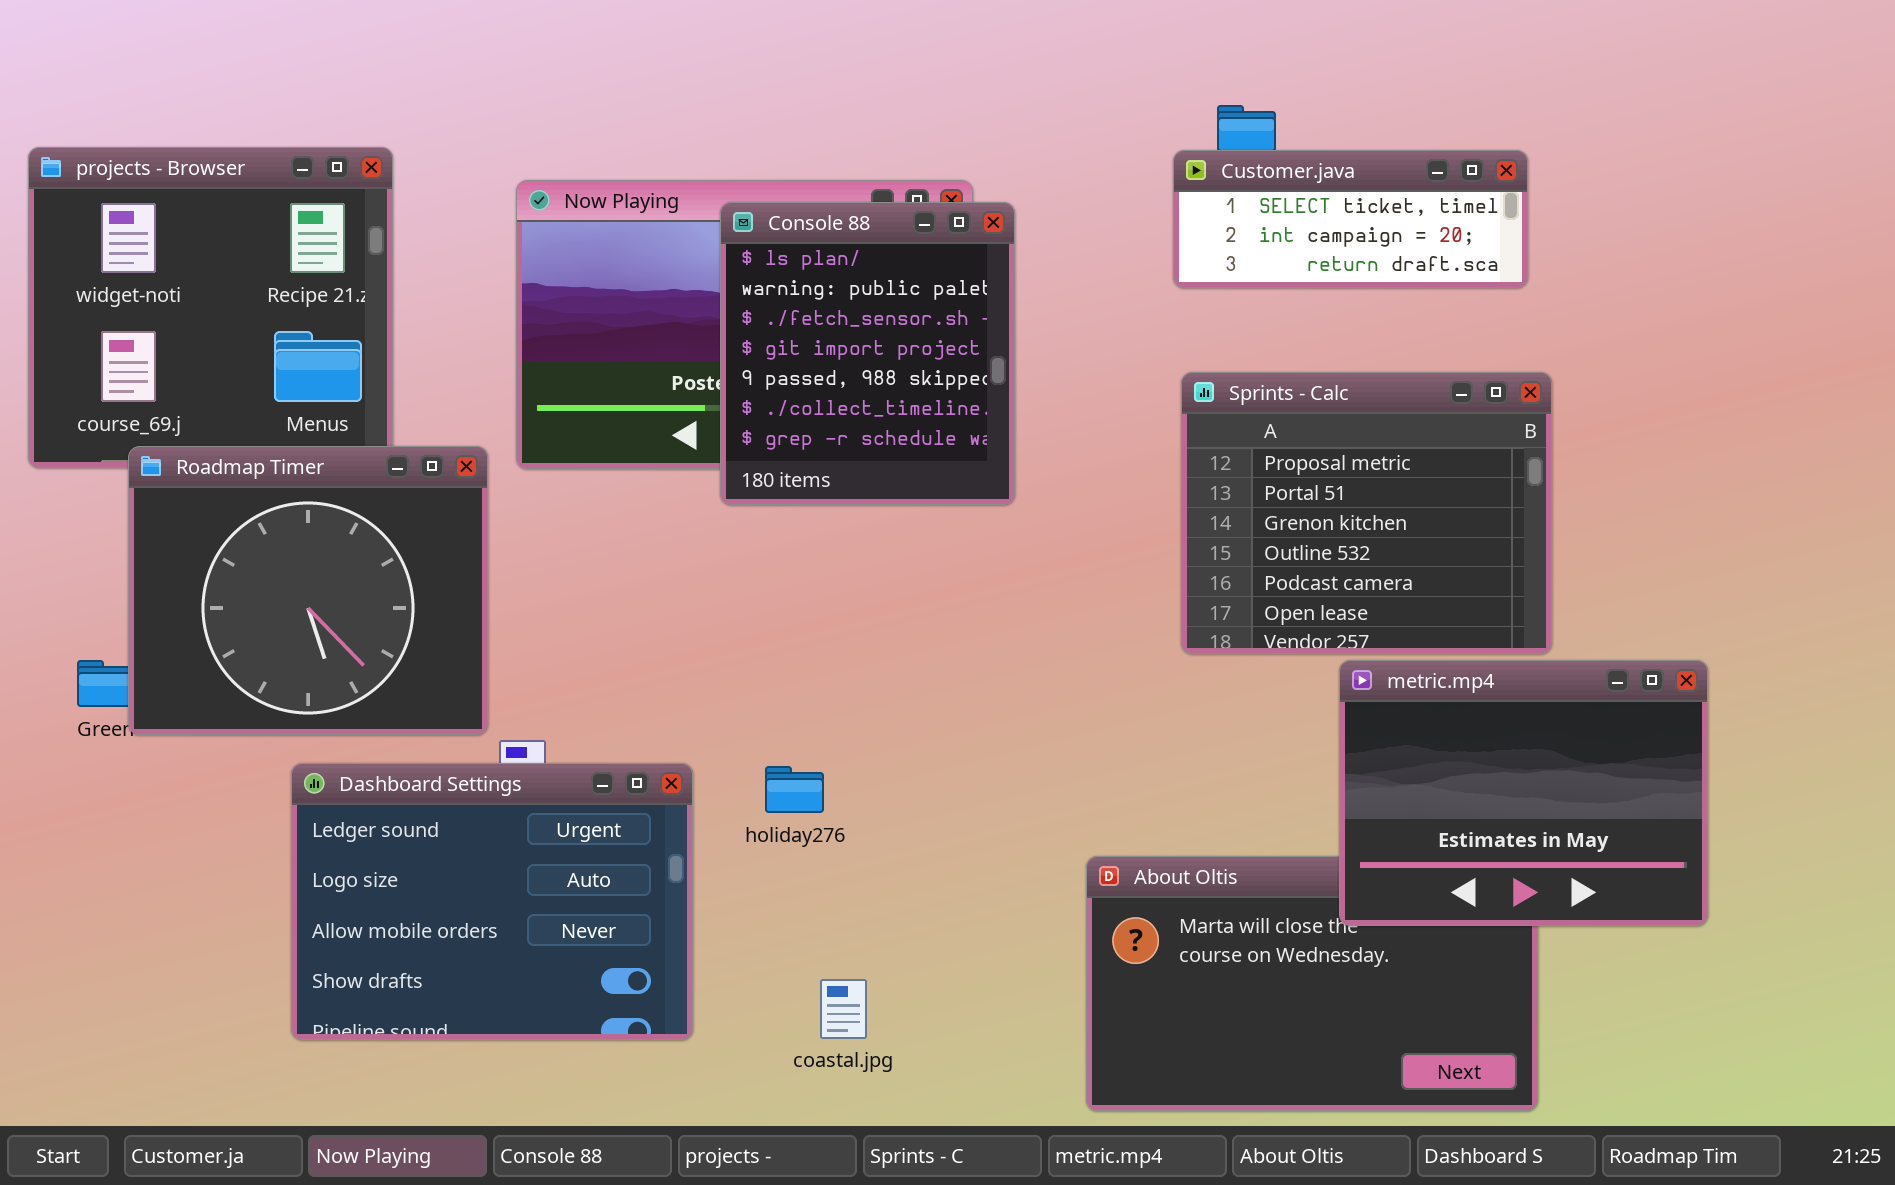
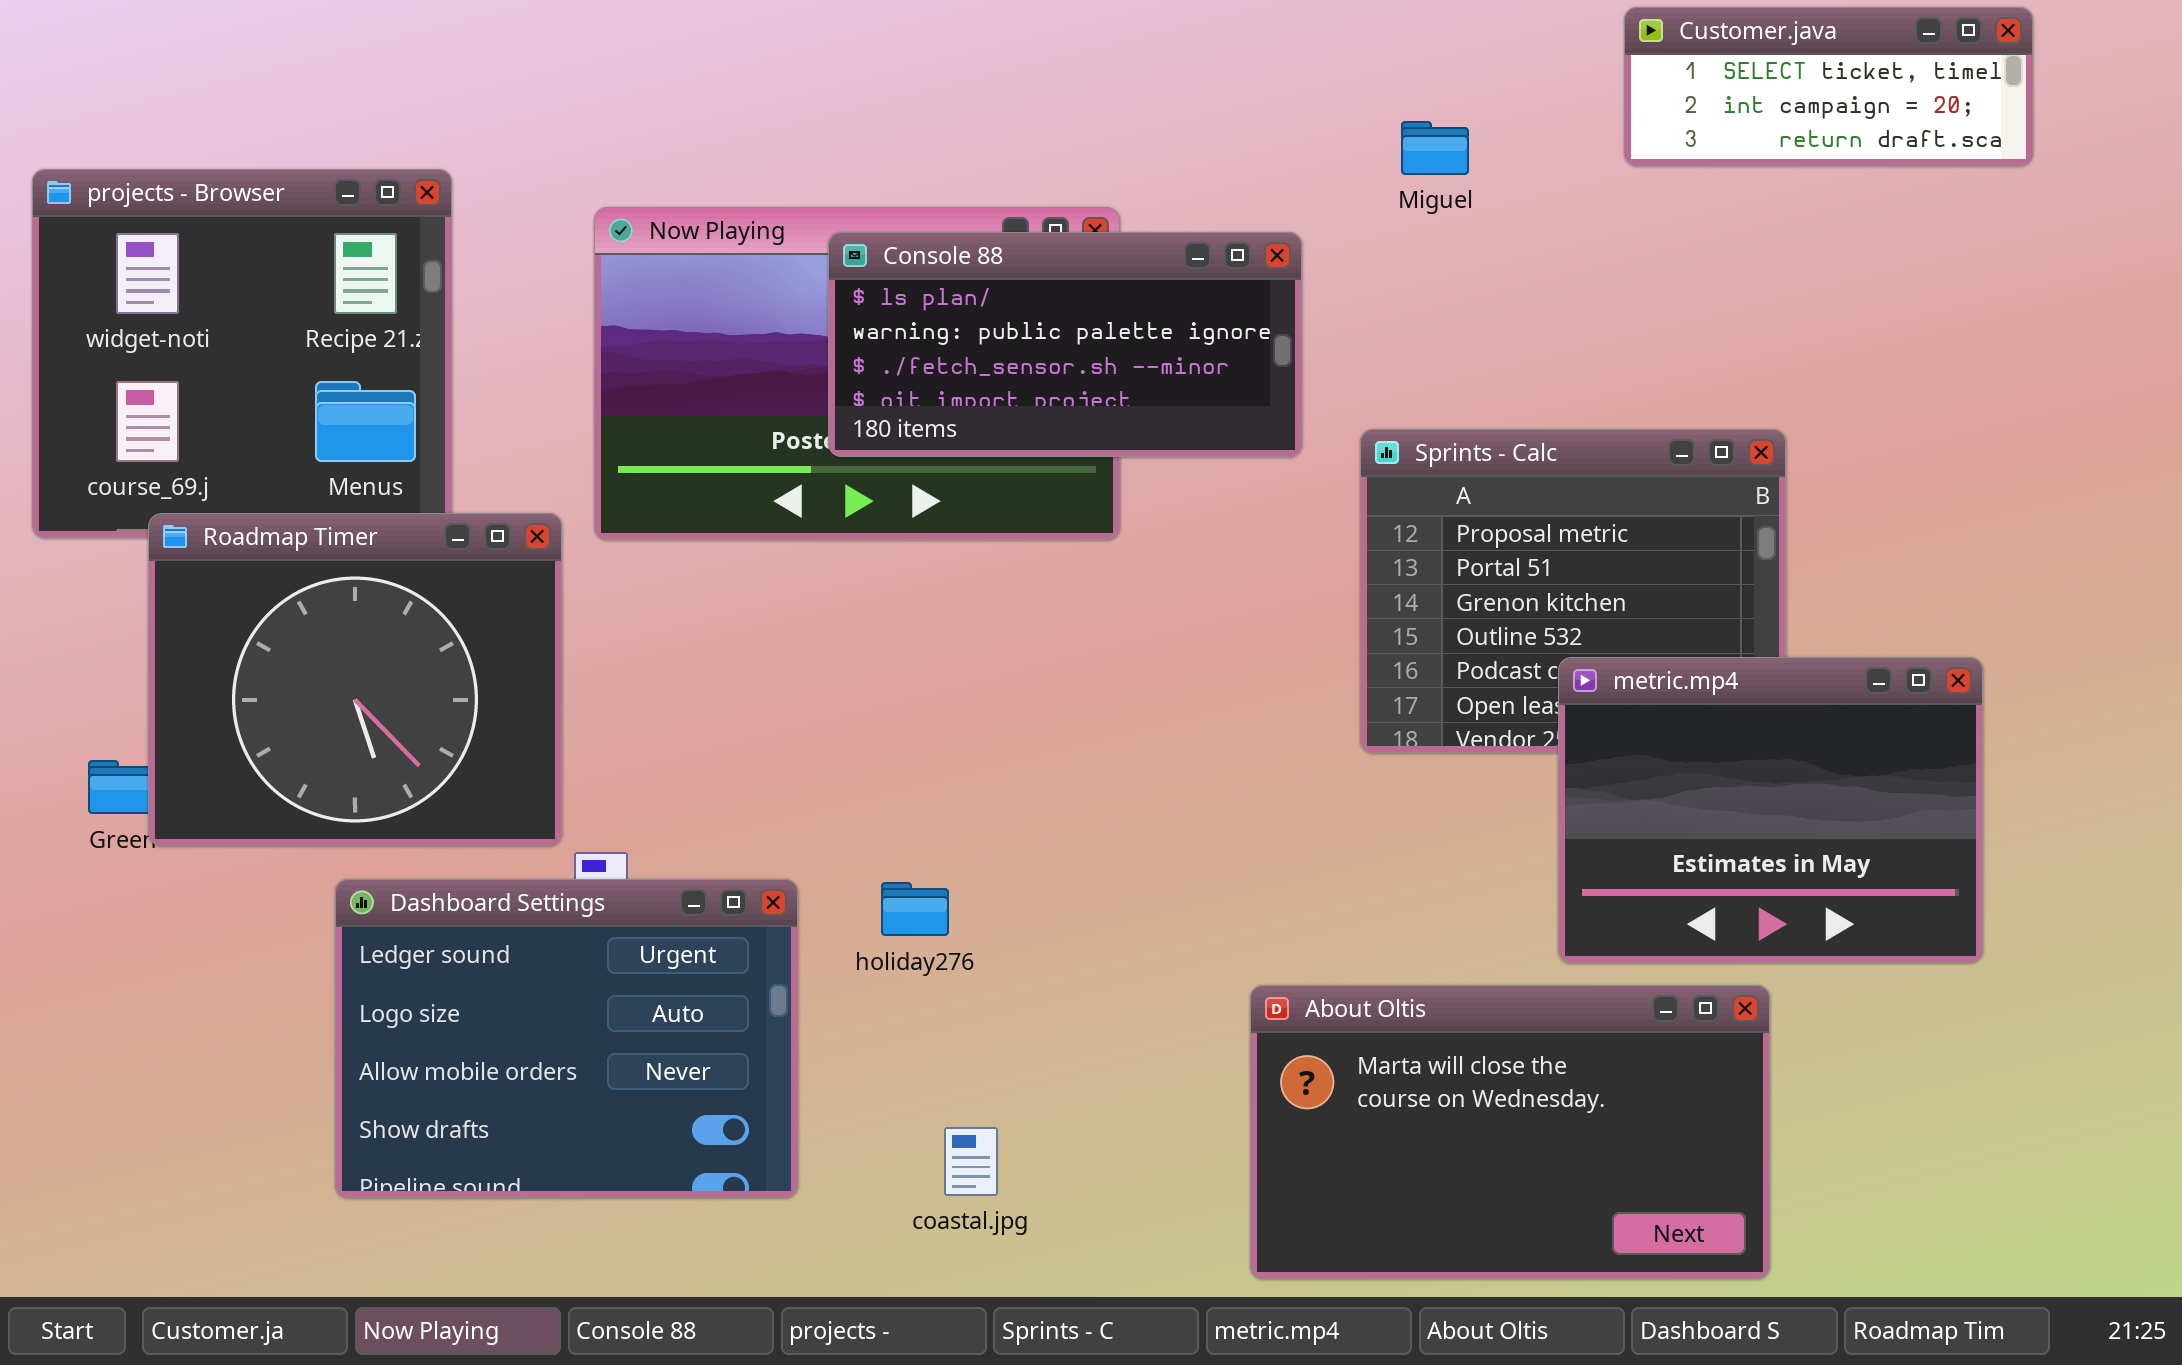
Customer.java: [1173,150,1528,288] -> [1624,7,2033,166], moved
Console 88: [720,202,1015,505] -> [828,232,1302,457], resized
metric.mp4: [1339,660,1708,926] -> [1558,657,1983,963], moved

